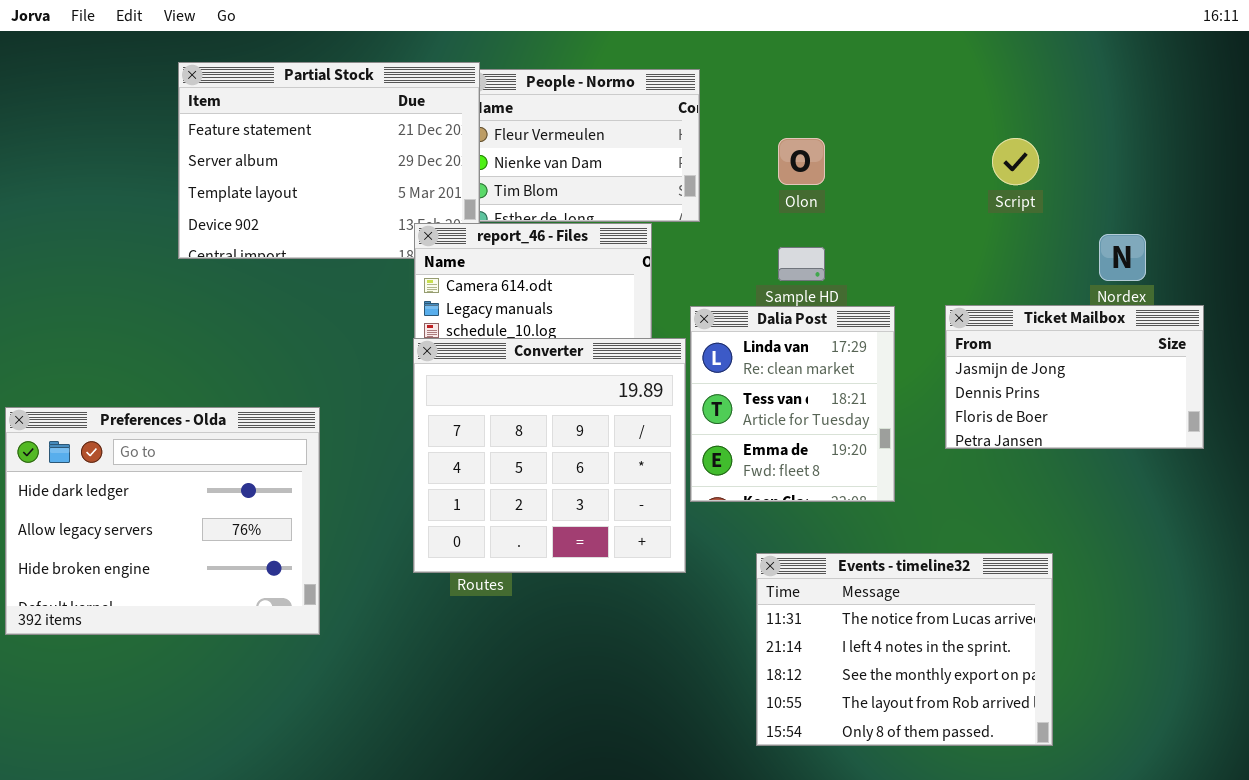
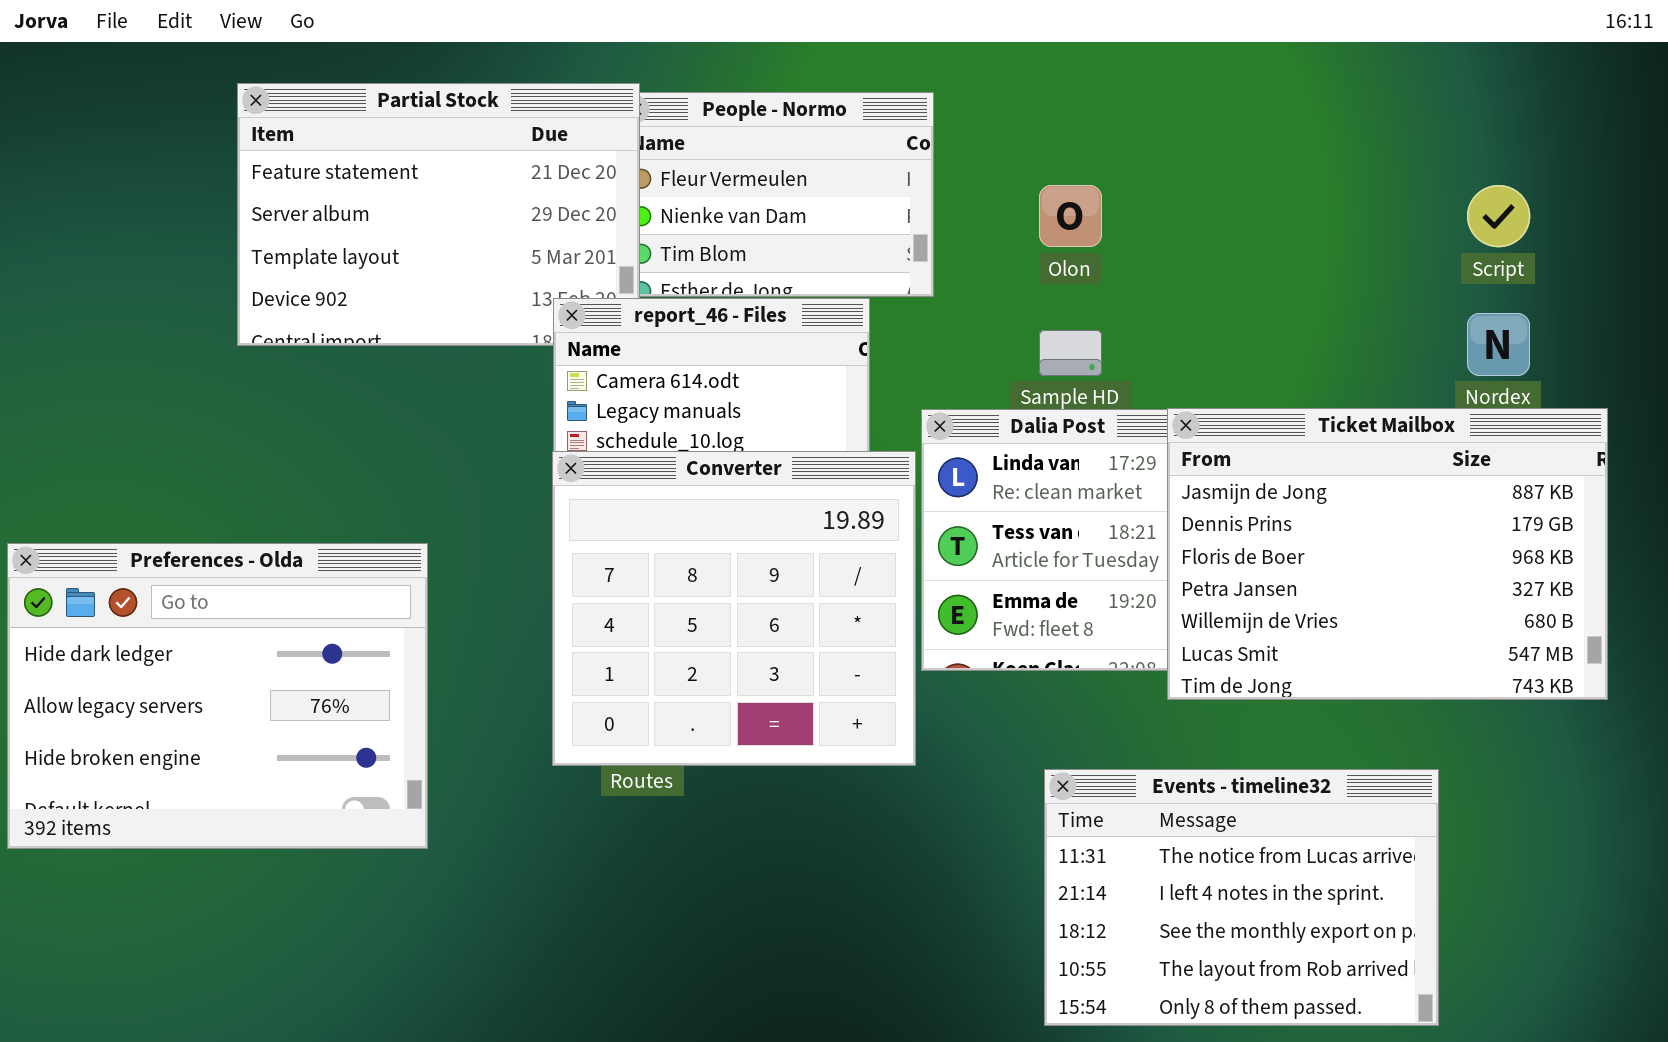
Script: [992,138,1039,185] -> [1467,185,1530,247], moved
Ticket Mailbox: [945,305,1204,449] -> [1167,408,1608,700], resized
Events - timeline32: [756,553,1053,746] -> [1044,769,1439,1026], moved

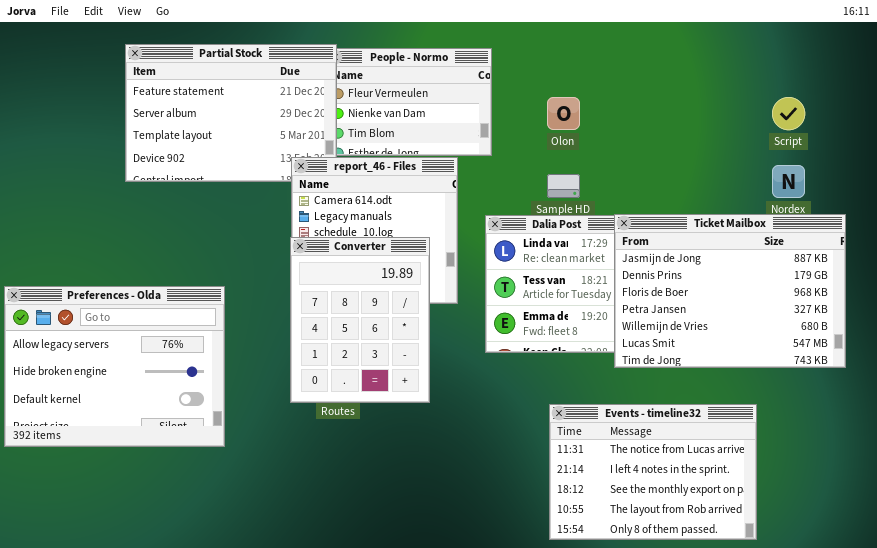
Converter: [552,451,916,766] -> [290,237,430,403], resized
Preferences - Olda: [7,543,428,849] -> [4,286,225,447], scrolled down 1 row

